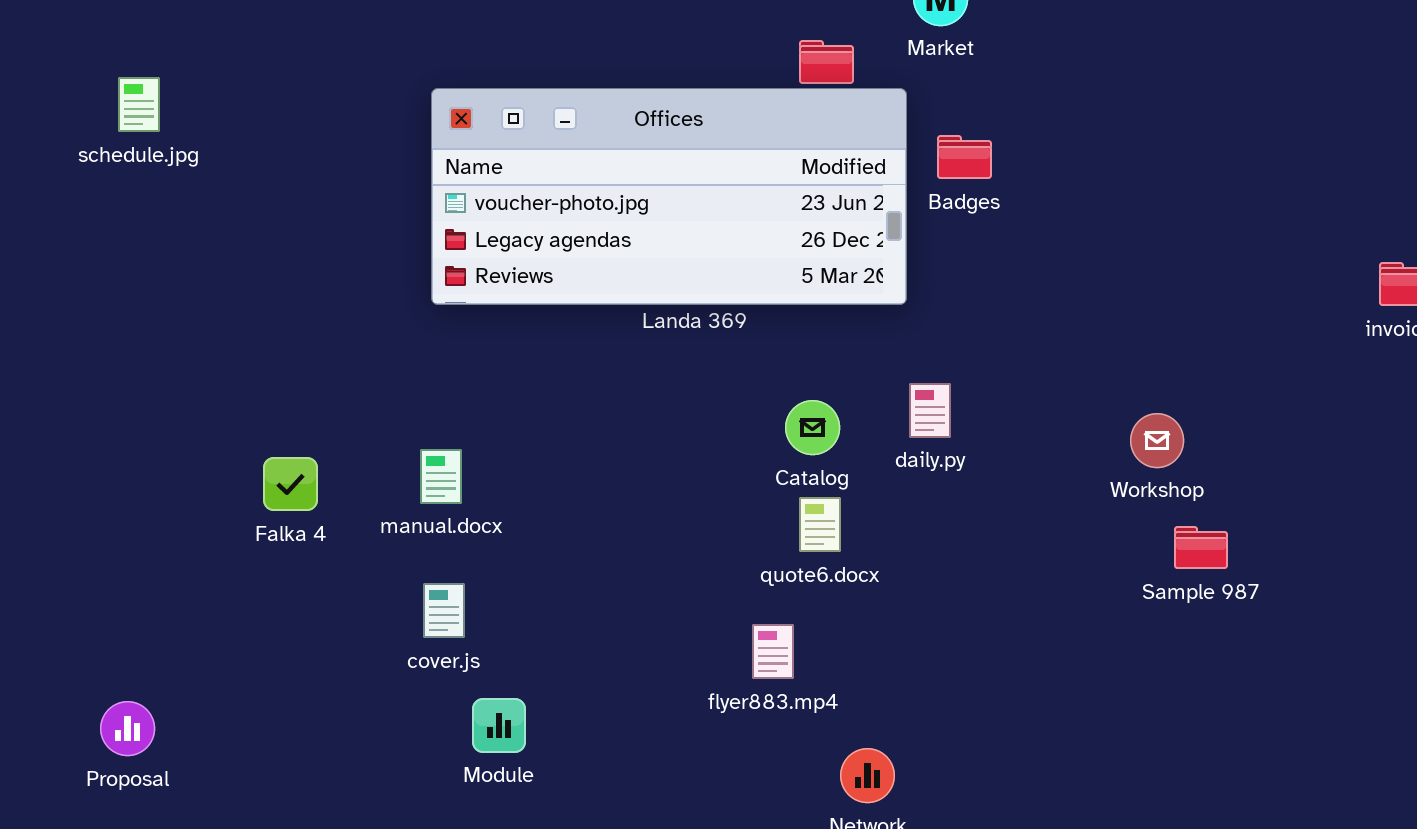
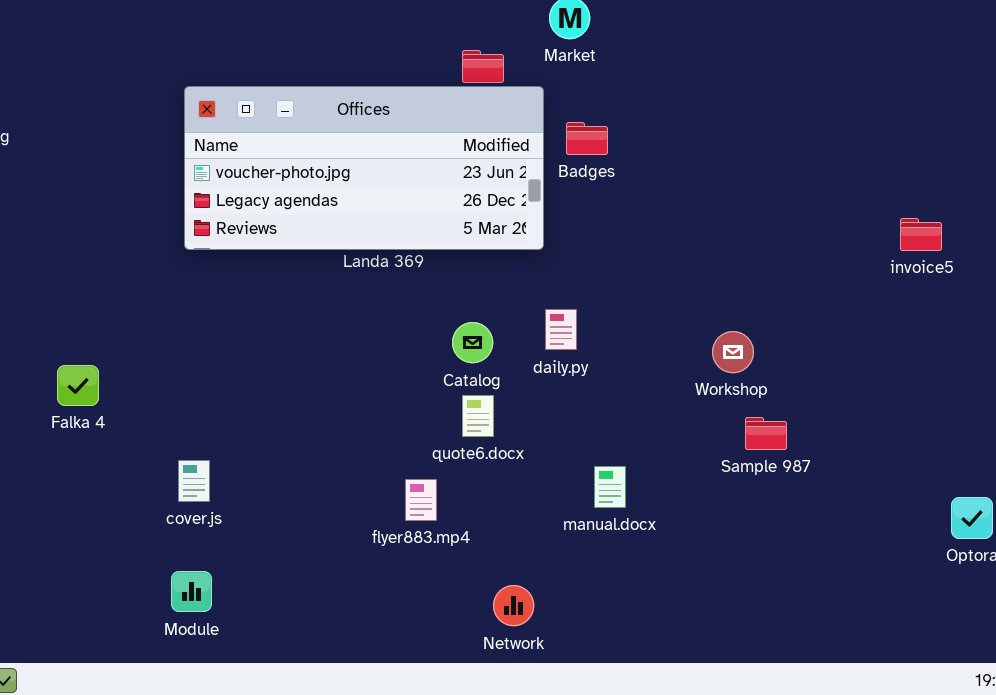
manual.docx: [420,449,462,504] -> [594,466,626,508], moved
flyer883.mp4: [752,624,794,679] -> [405,479,437,521], moved
Module: [472,698,526,753] -> [171,571,212,612], moved

